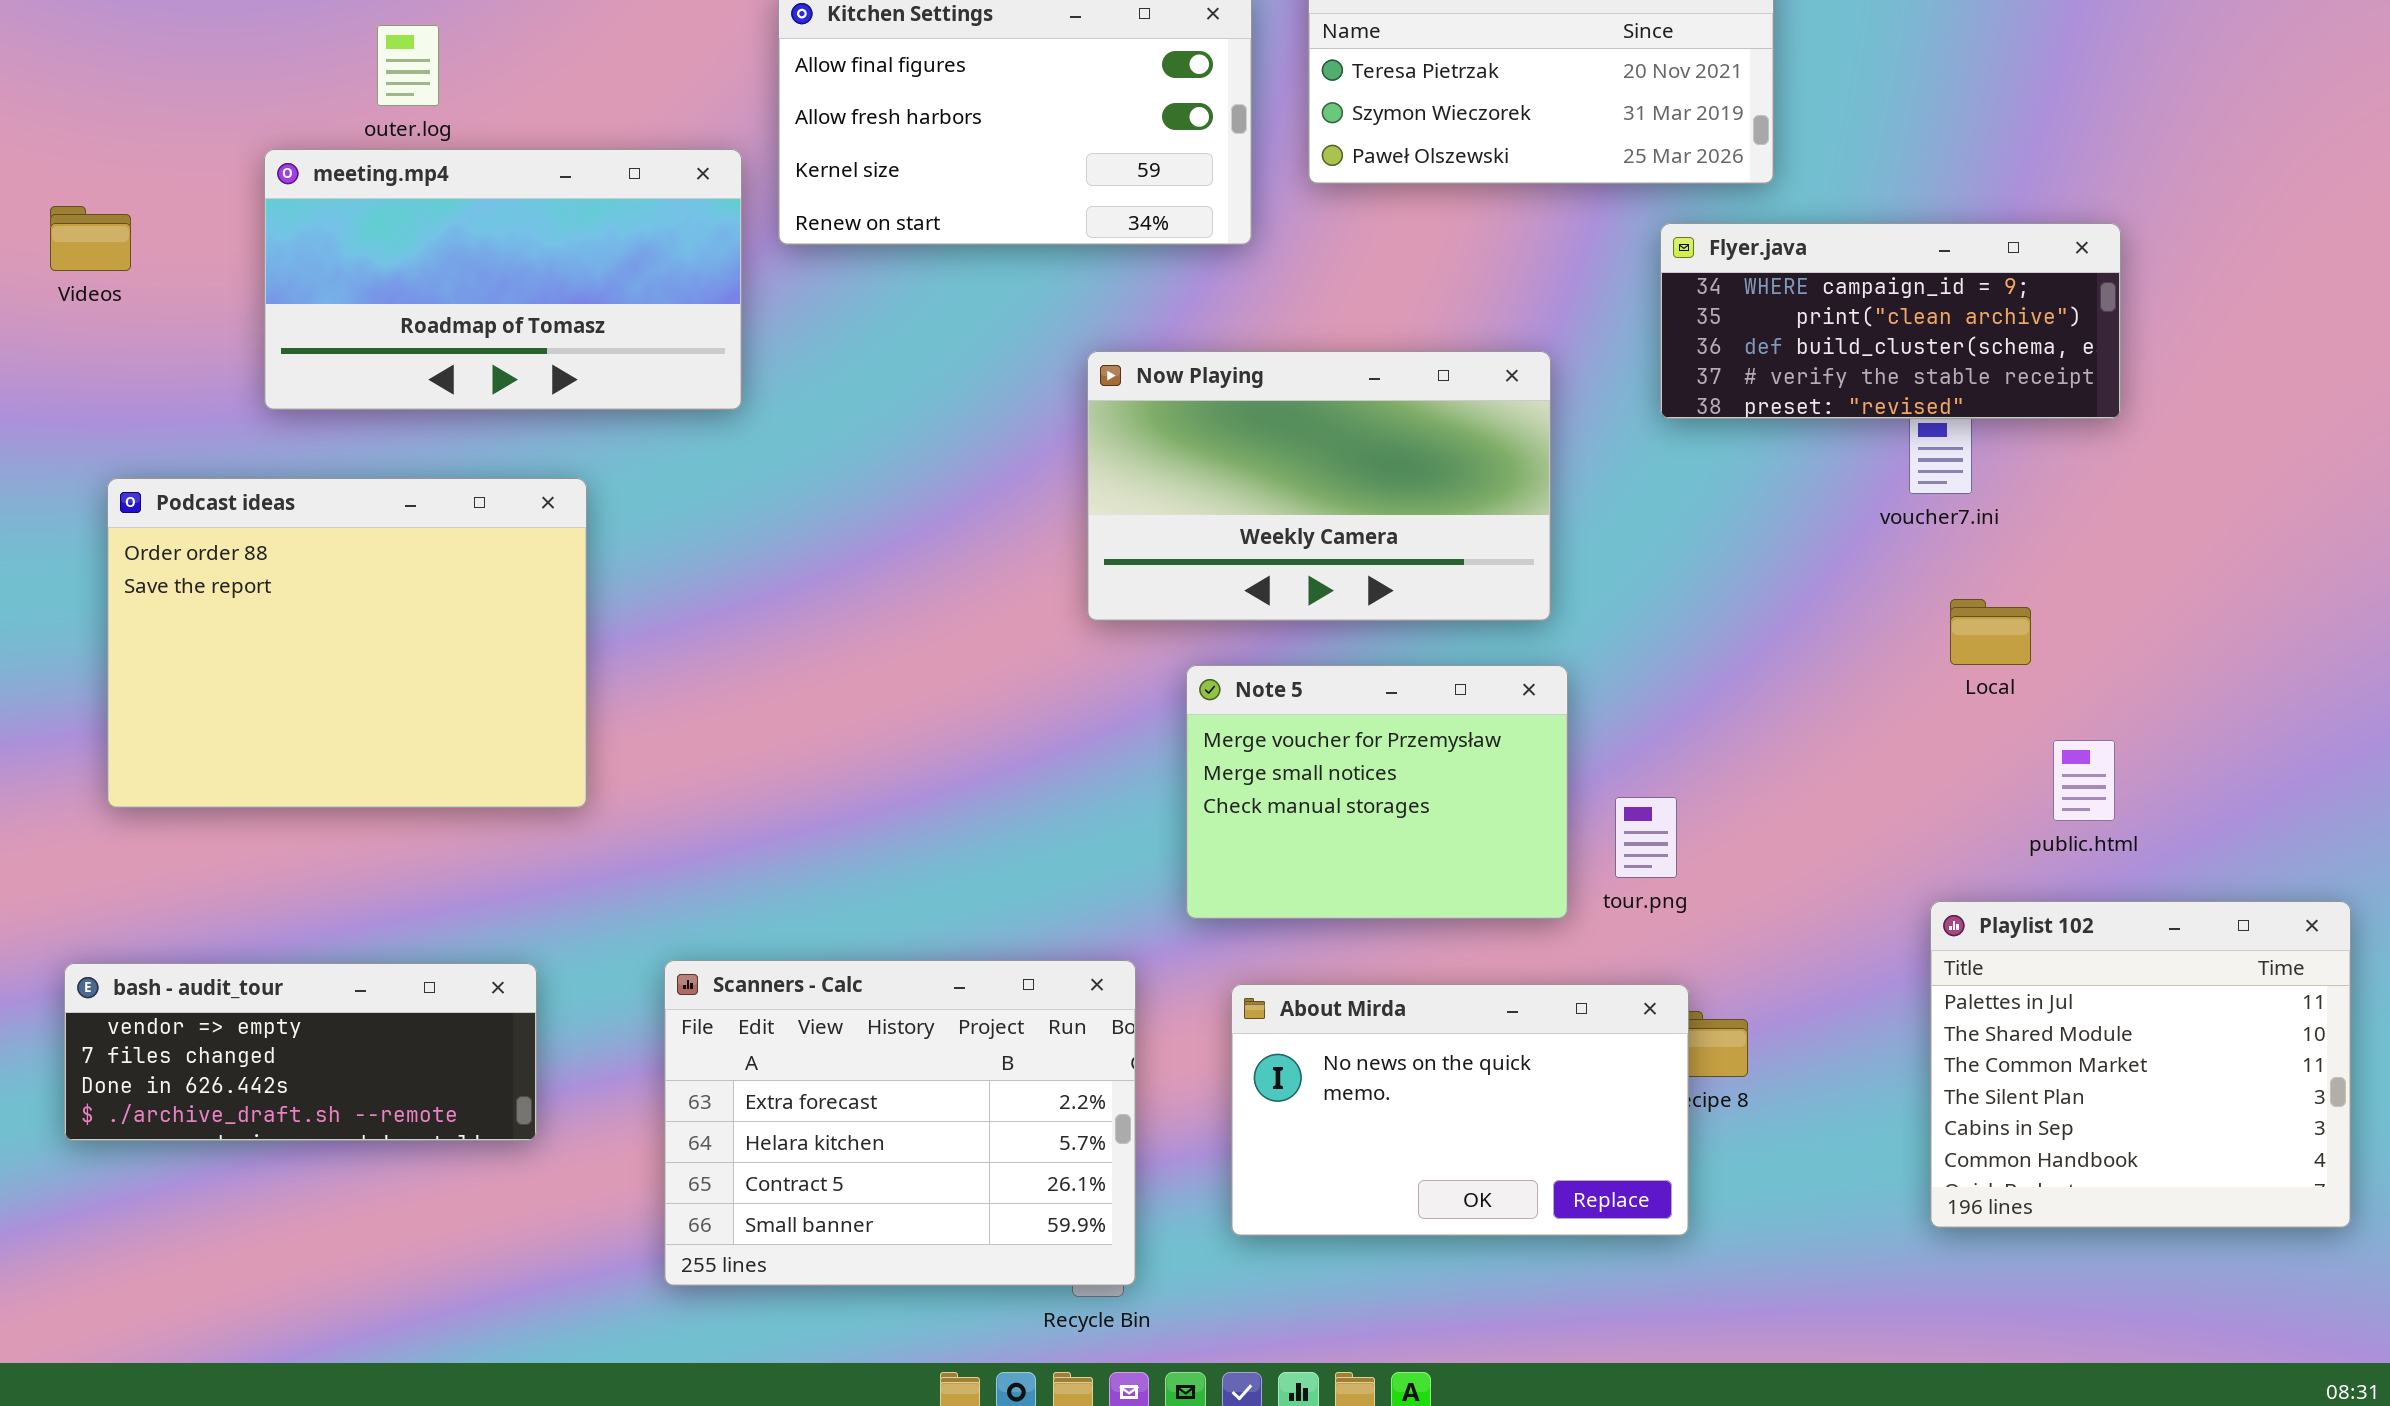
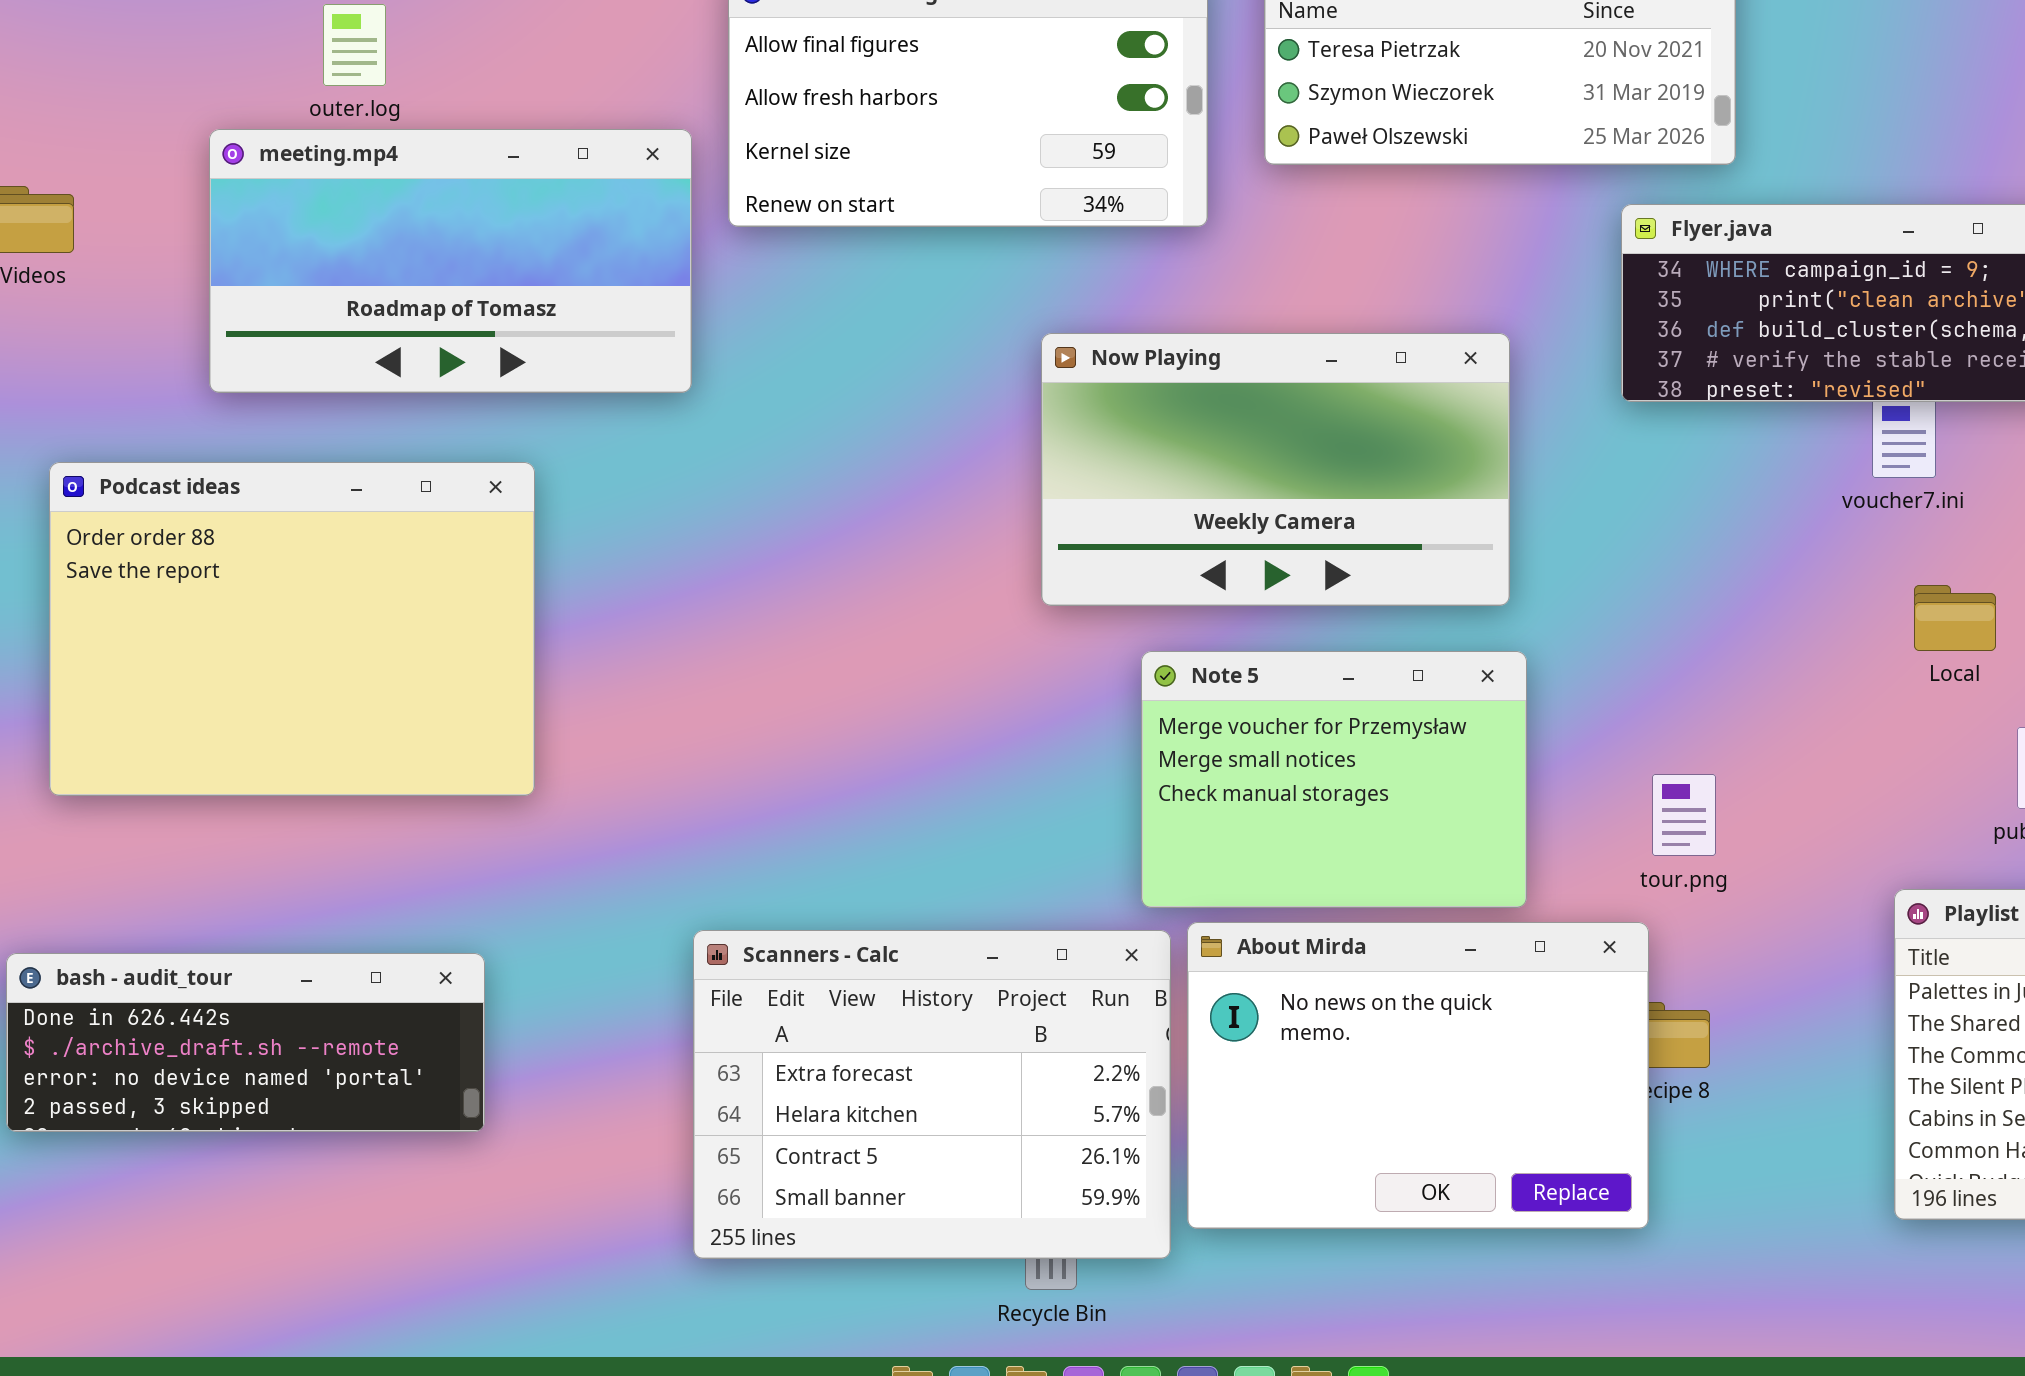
tour.png: [1615,797,1677,878] -> [1652,774,1716,856], moved
Scanners - Calc: [664,960,1136,1286] -> [693,930,1171,1259], moved
bash - audit_tour: [64,963,537,1141] -> [6,953,485,1132], scrolled down 2 rows
About Mirda: [1231,984,1689,1236] -> [1187,922,1649,1229], resized

